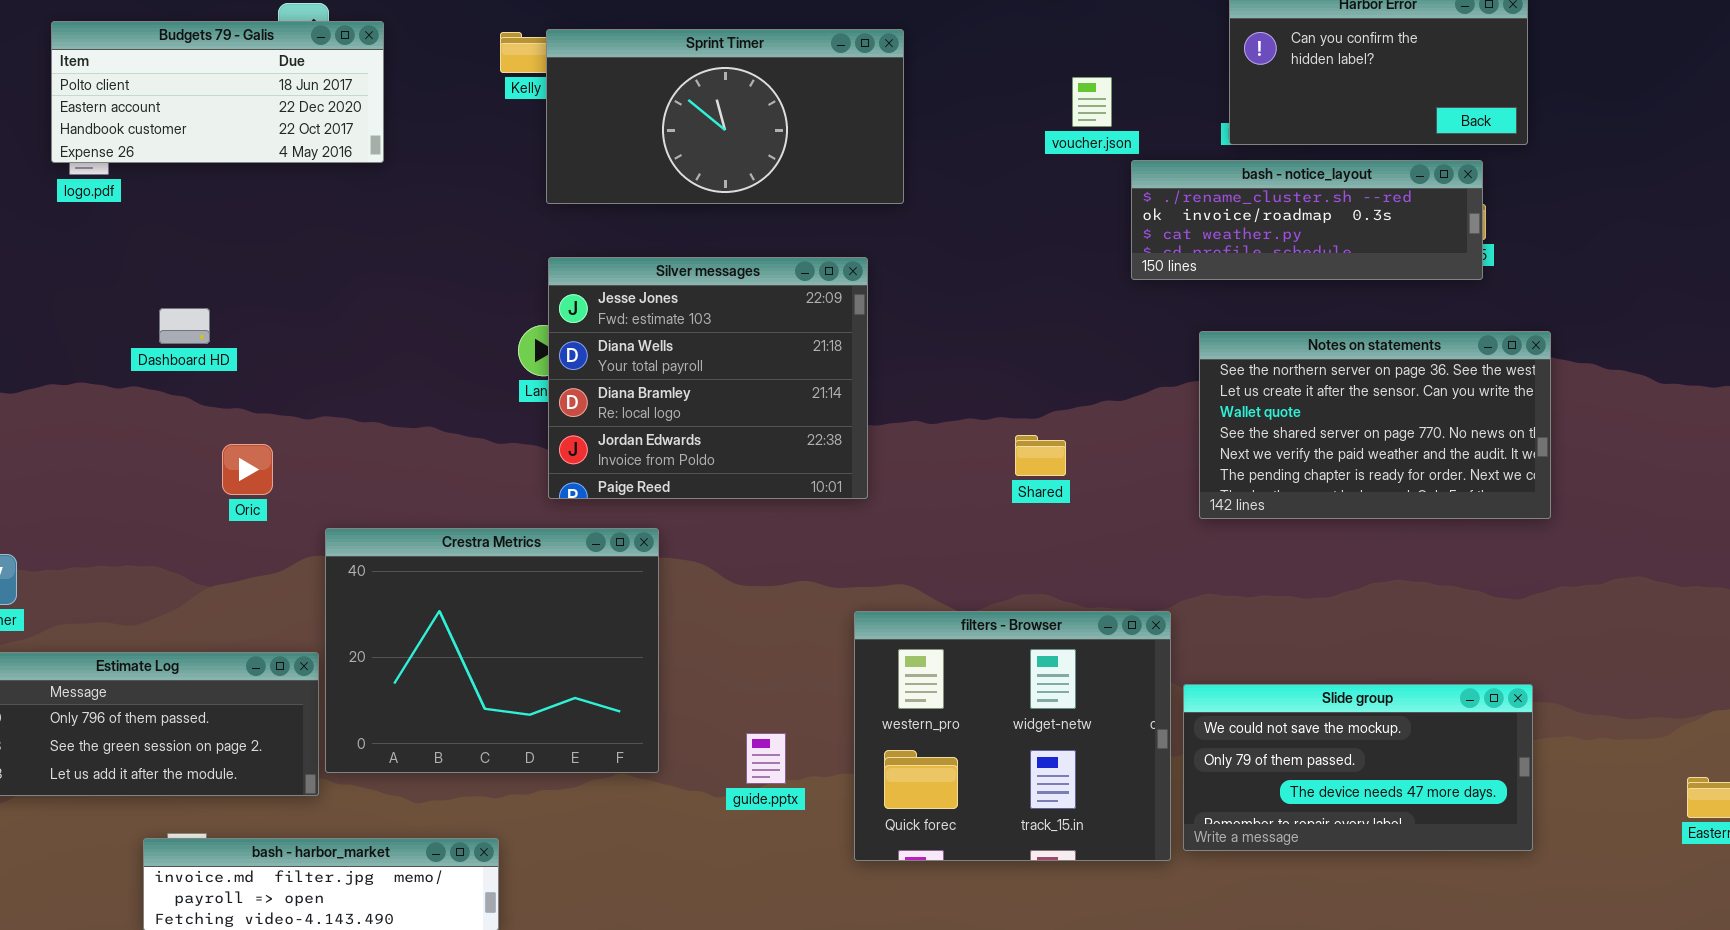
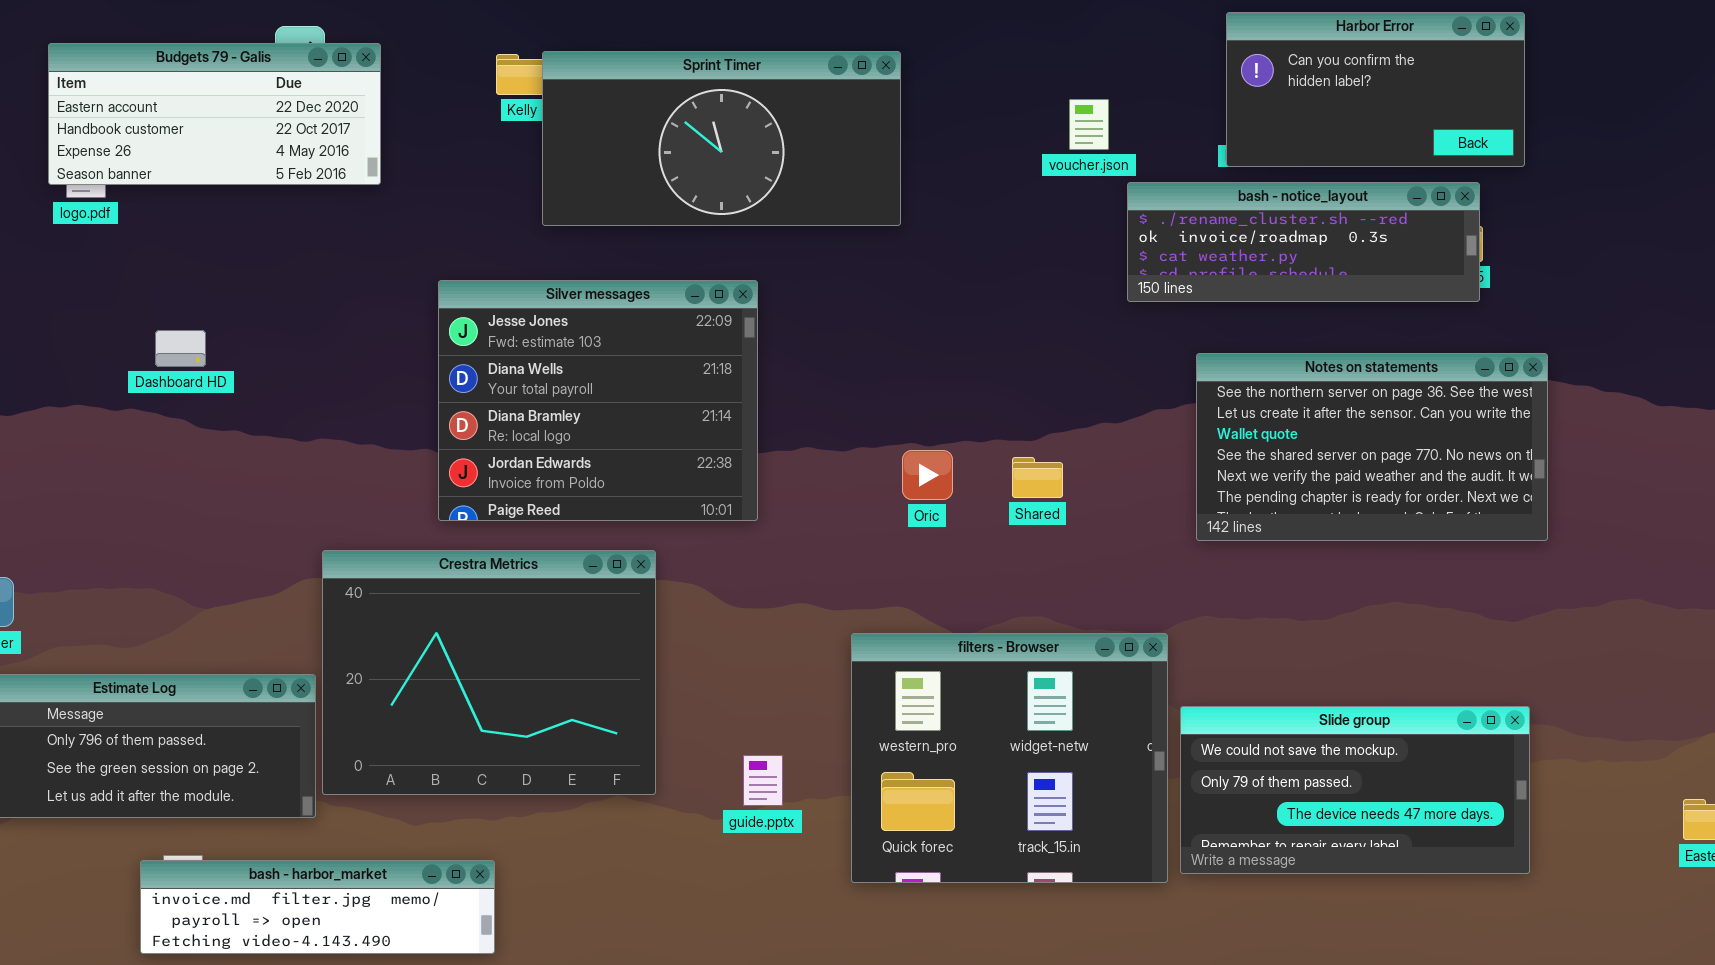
Budgets 79 - Galis: [51,21,384,163] -> [48,43,381,185], scrolled down 1 row
Silver messages: [548,257,868,499] -> [438,280,758,521], moved
Oric: [222,444,273,495] -> [902,450,953,500], moved

